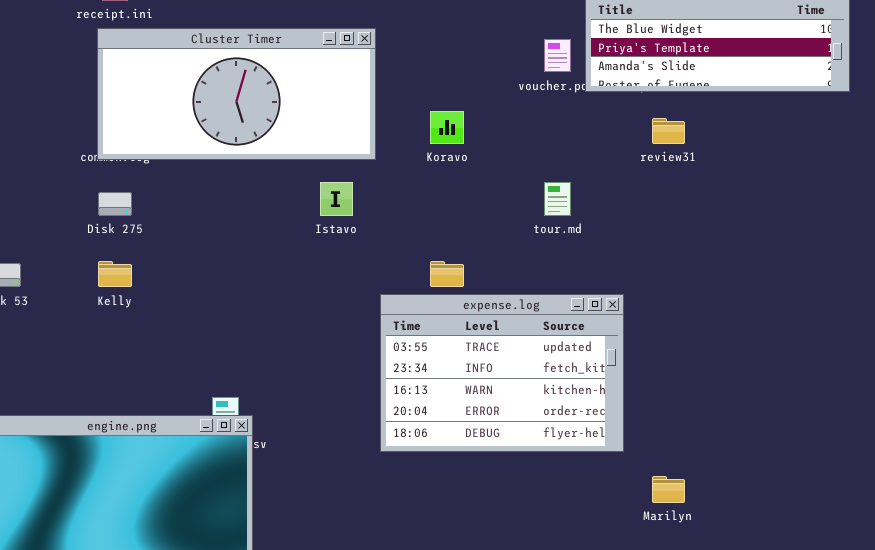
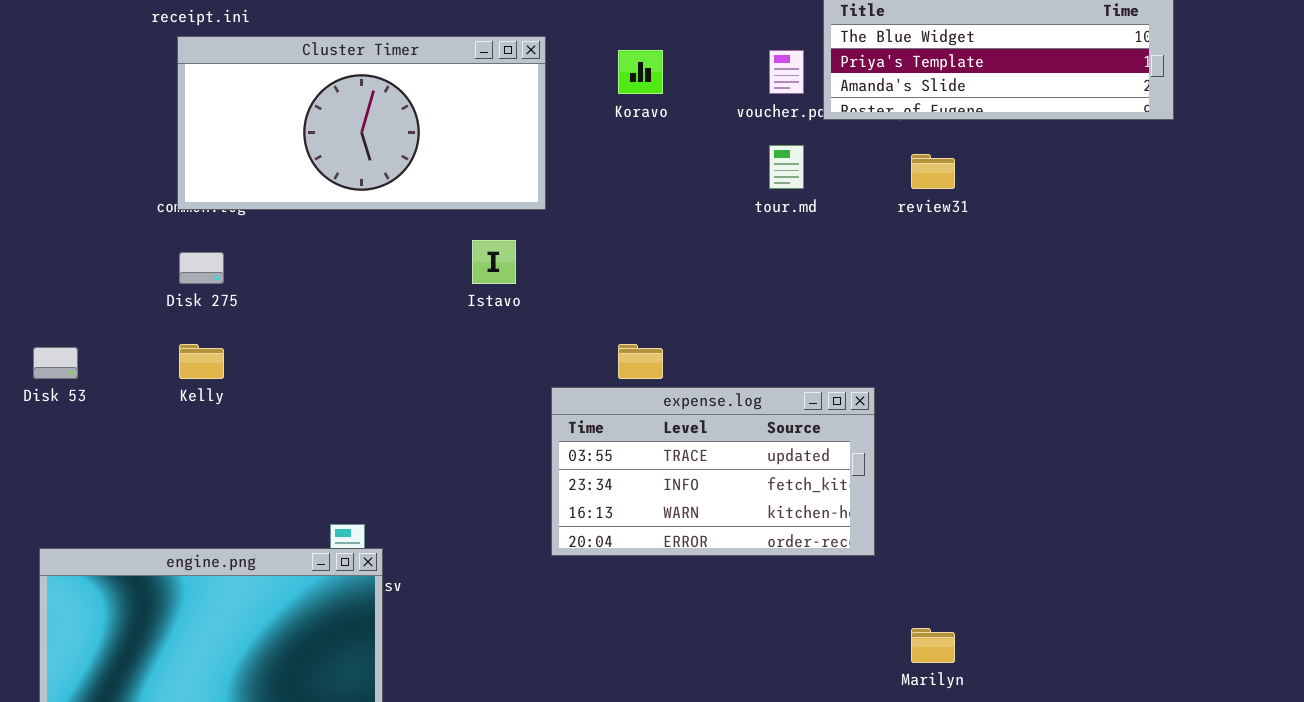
Koravo: [430,111,464,144] -> [618,50,663,94], moved
tour.md: [544,182,571,216] -> [769,145,804,189], moved
expense.log: [380,294,624,452] -> [551,387,875,556], resized

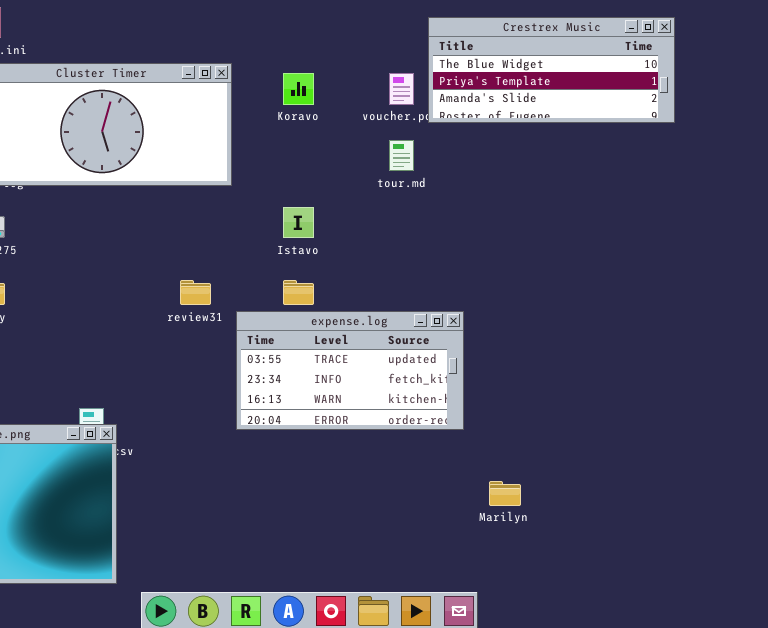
review31: [911,154,955,189] -> [180,280,211,305], moved
Istavo: [472,240,516,284] -> [283,207,314,238], moved

